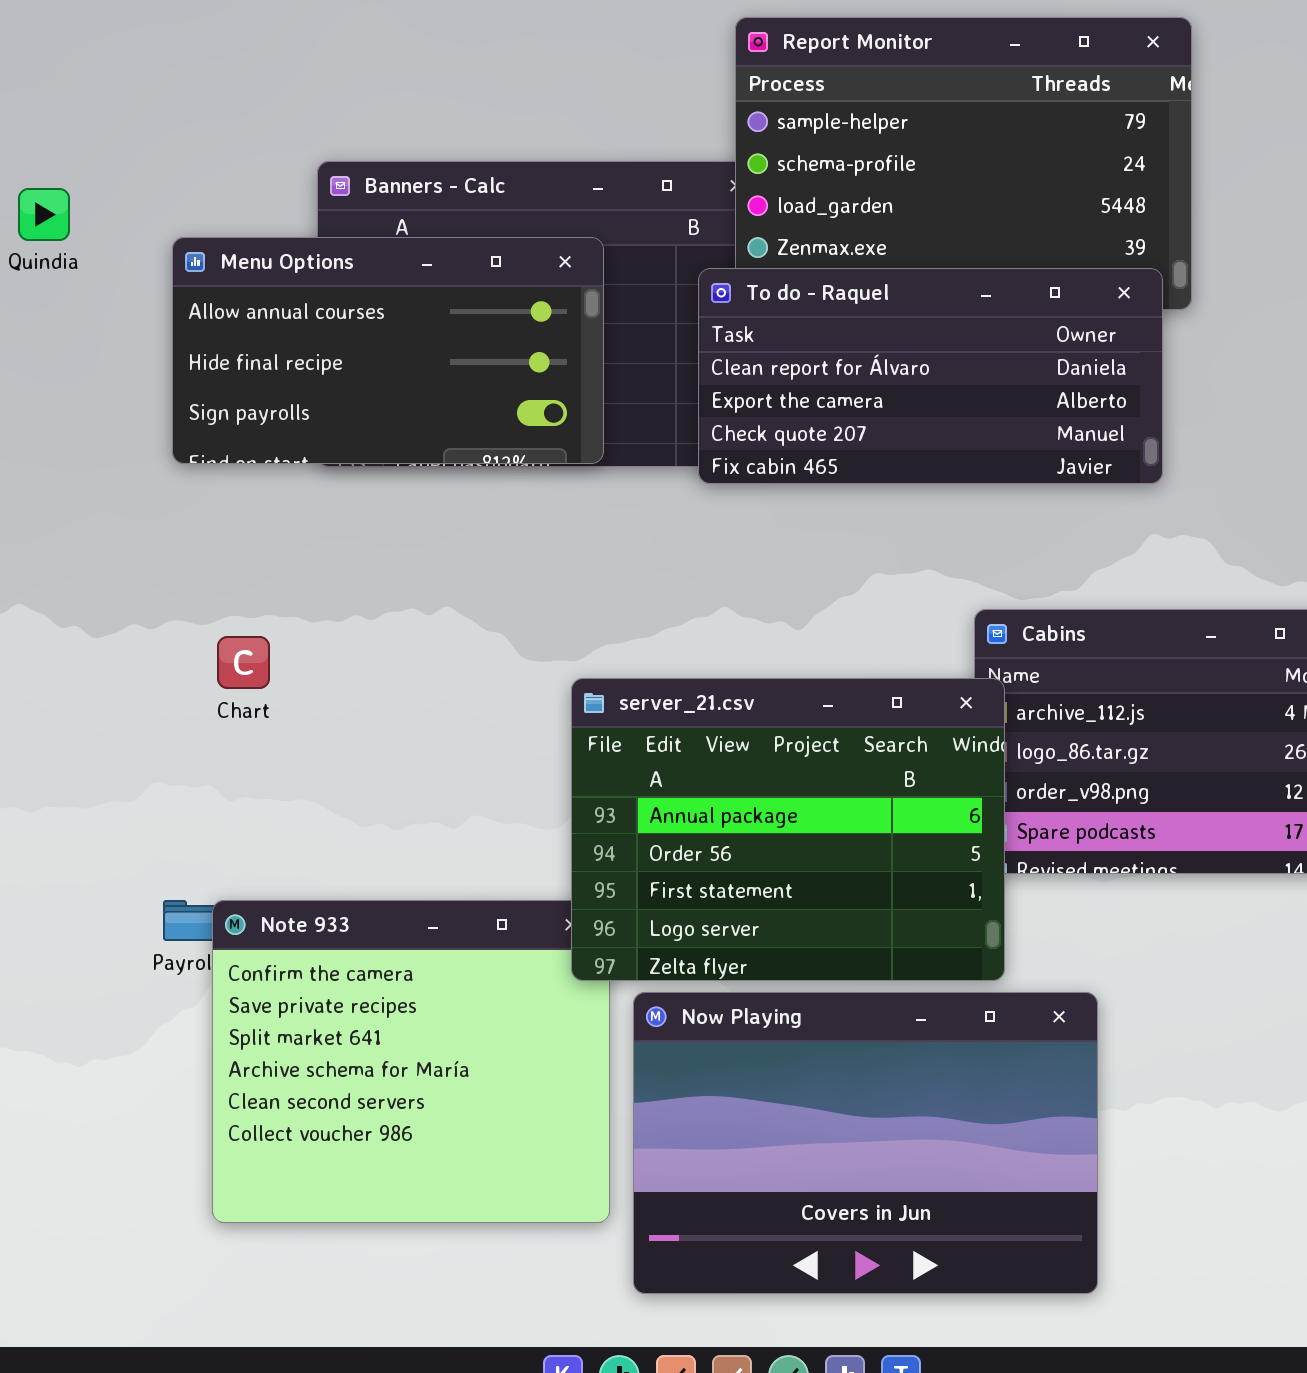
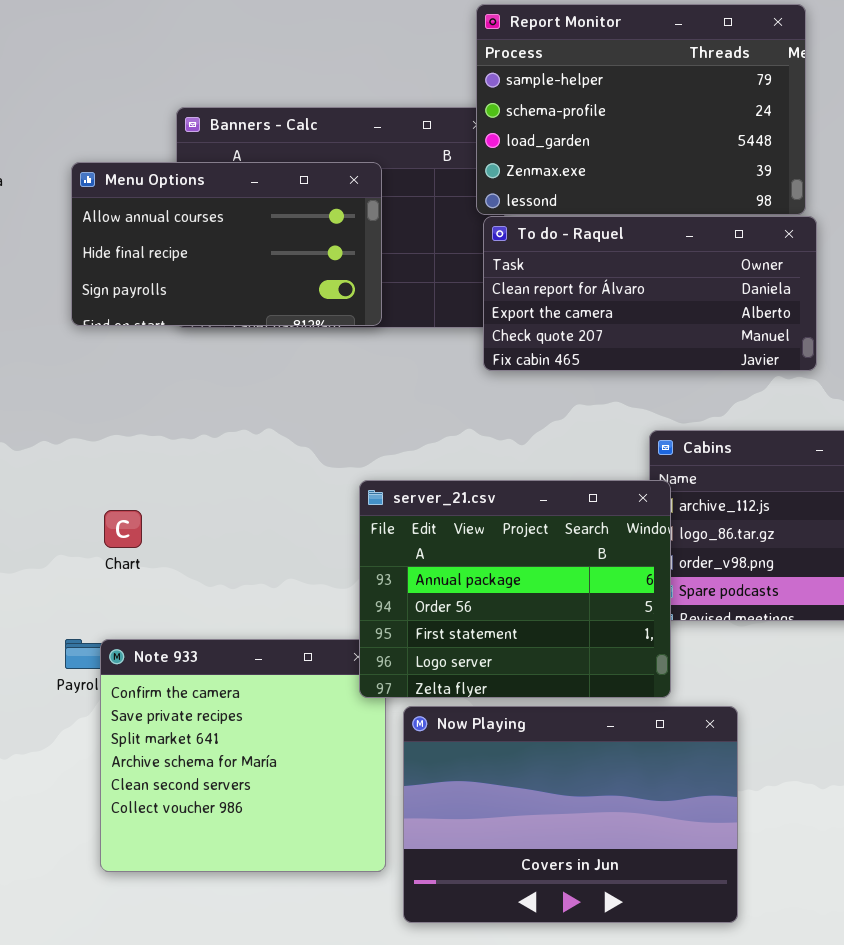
To do - Raquel: [698,268,1163,484] -> [483,216,817,371], moved
Chart: [217,636,270,689] -> [104,510,142,548], moved

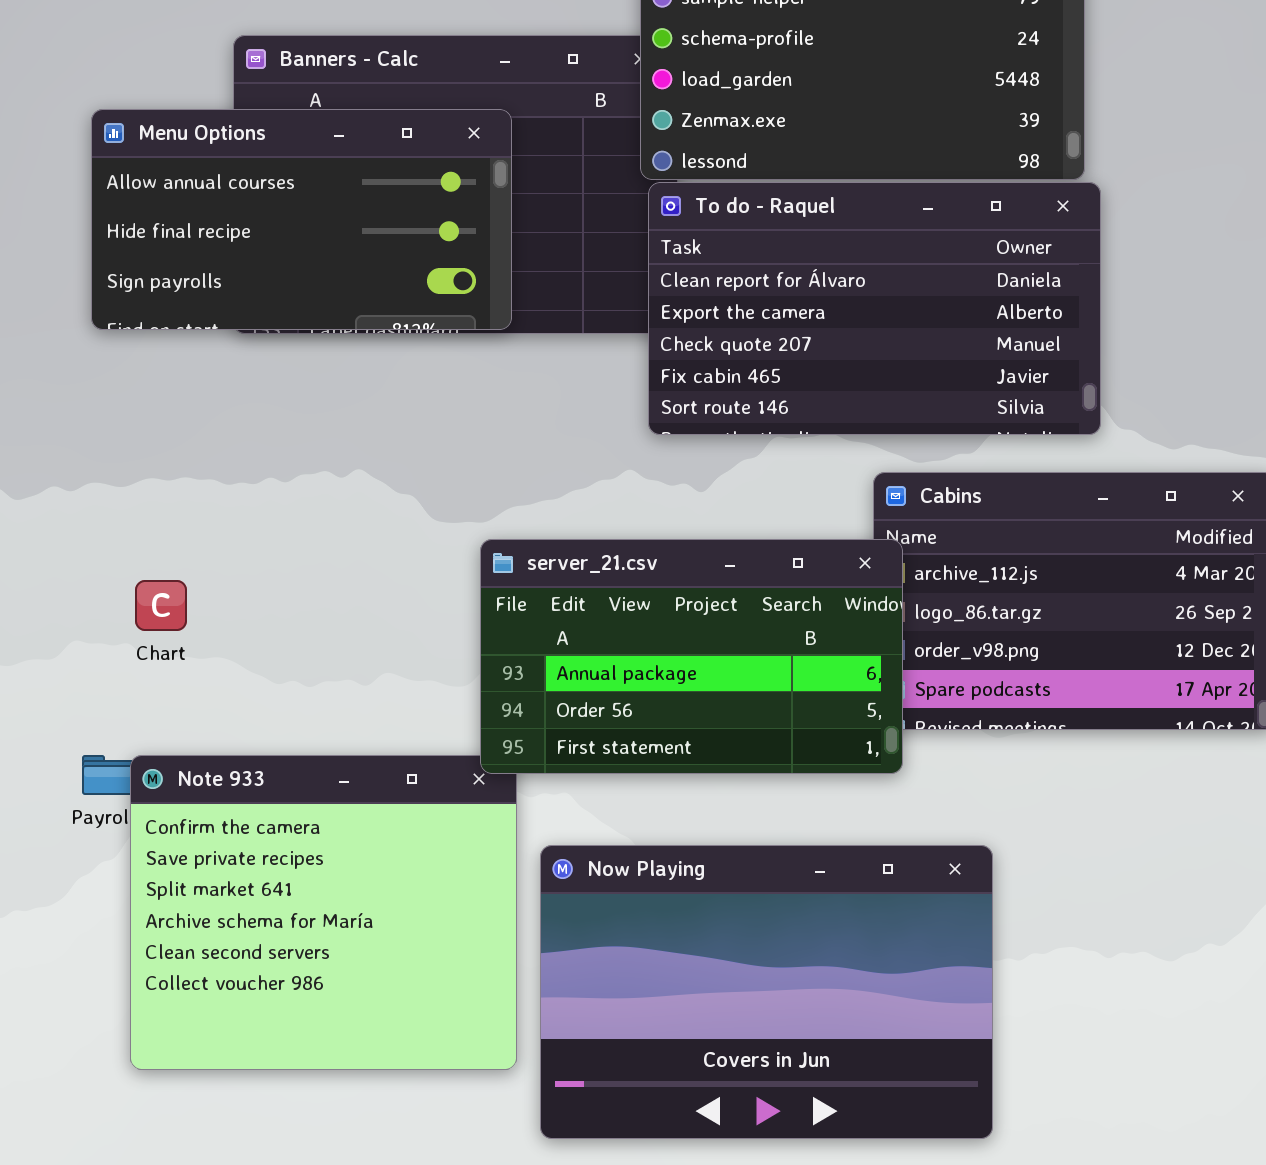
To do - Raquel: [483,216,817,371] -> [648,182,1101,435], resized
server_21.csv: [359,480,671,698] -> [480,539,903,774], resized

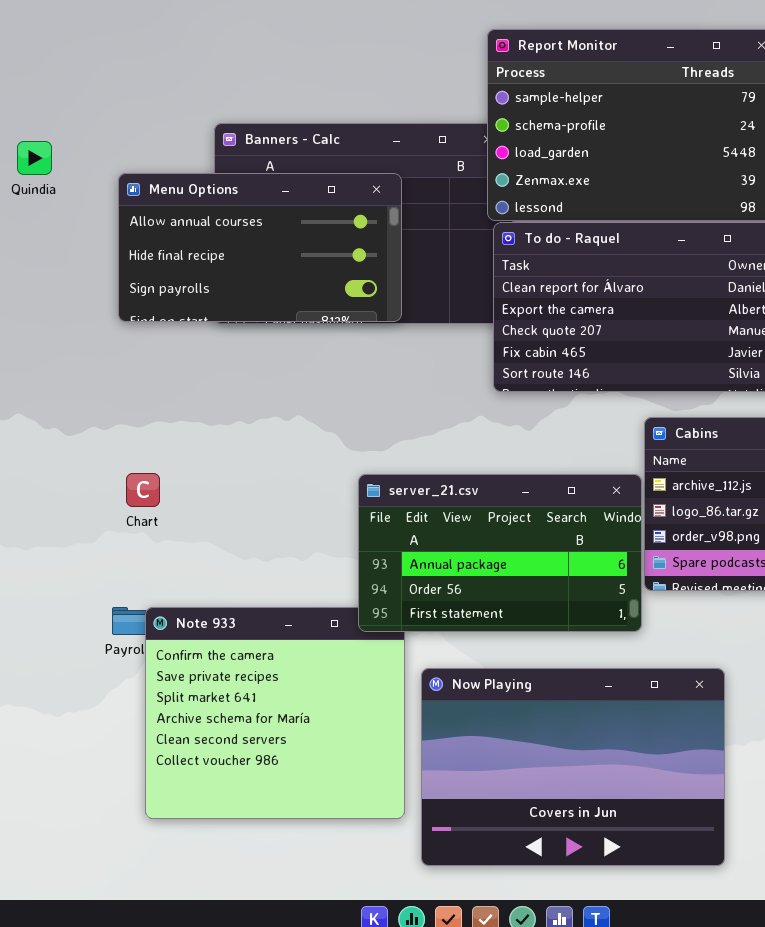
server_21.csv: [480,539,903,774] -> [358,474,642,632], moved
Chart: [135,580,187,631] -> [126,473,160,507], moved

